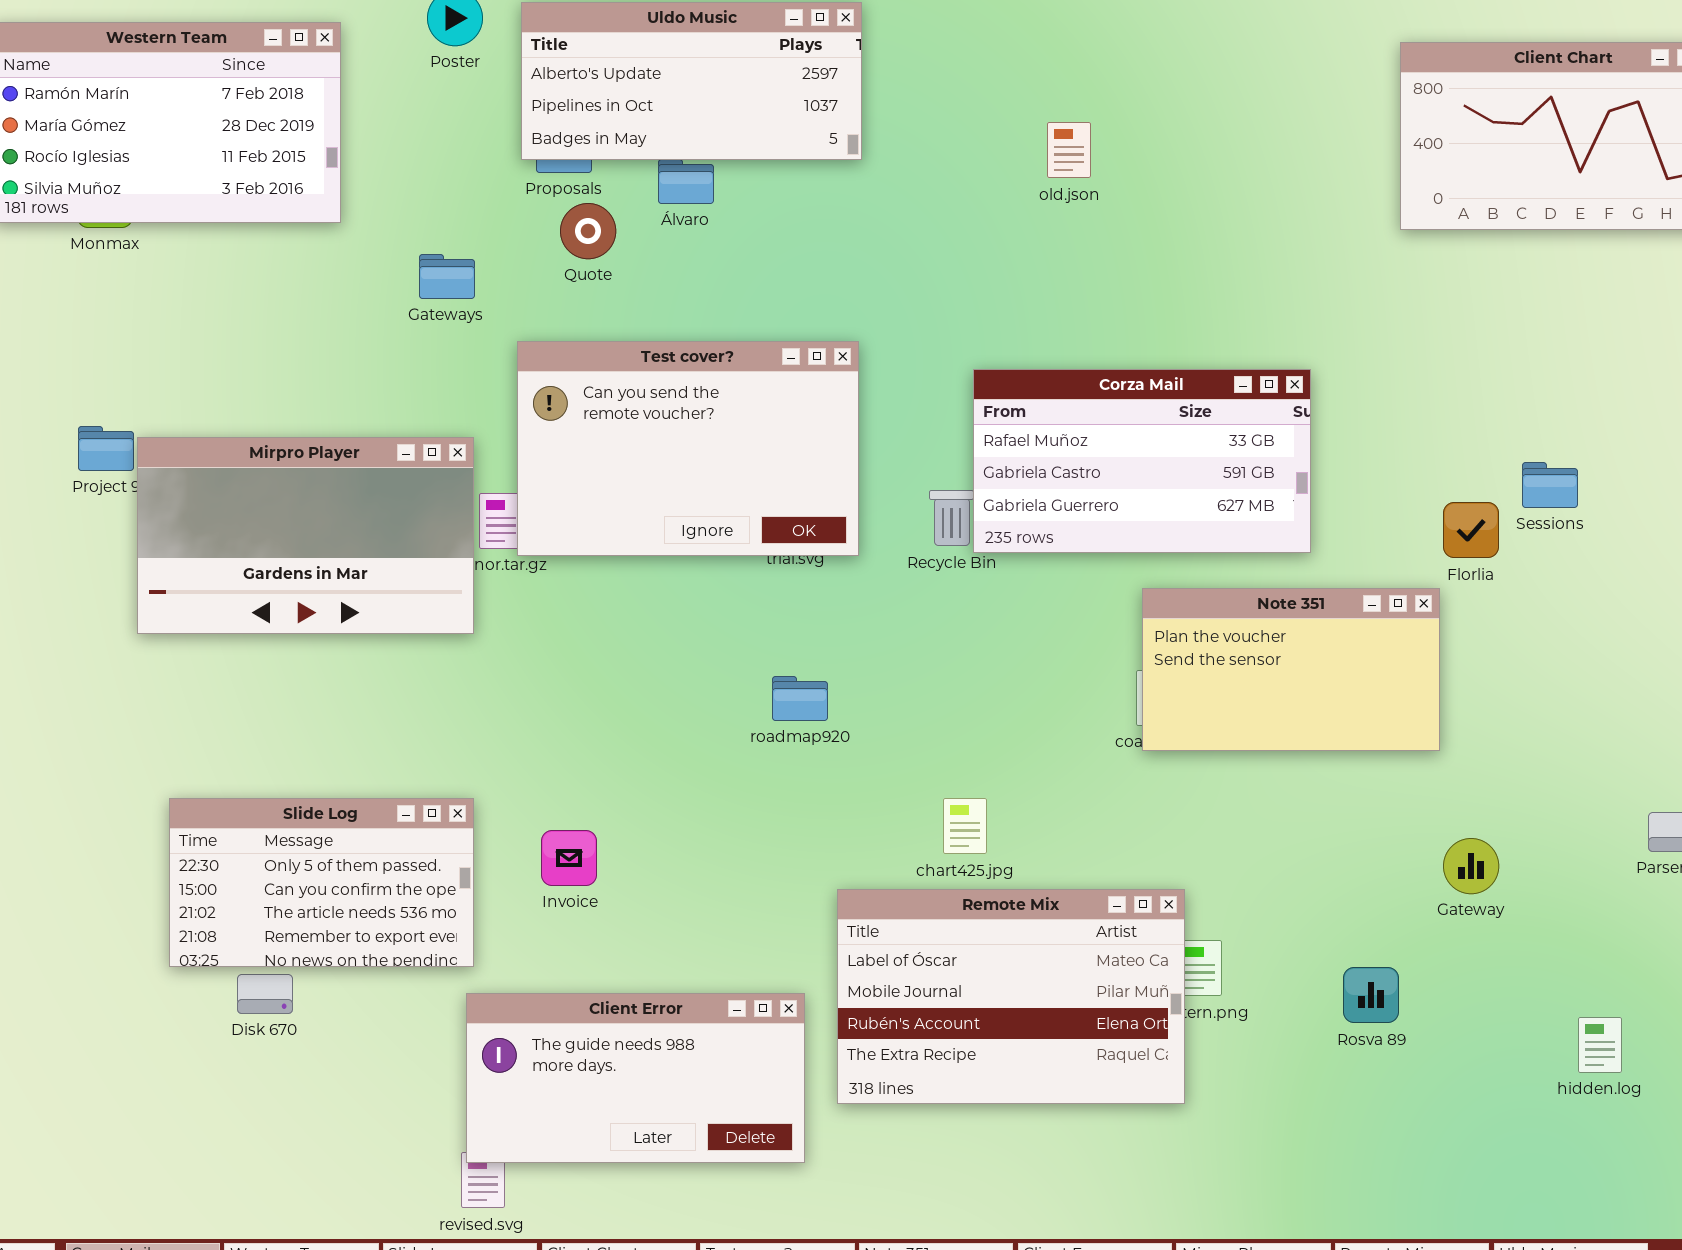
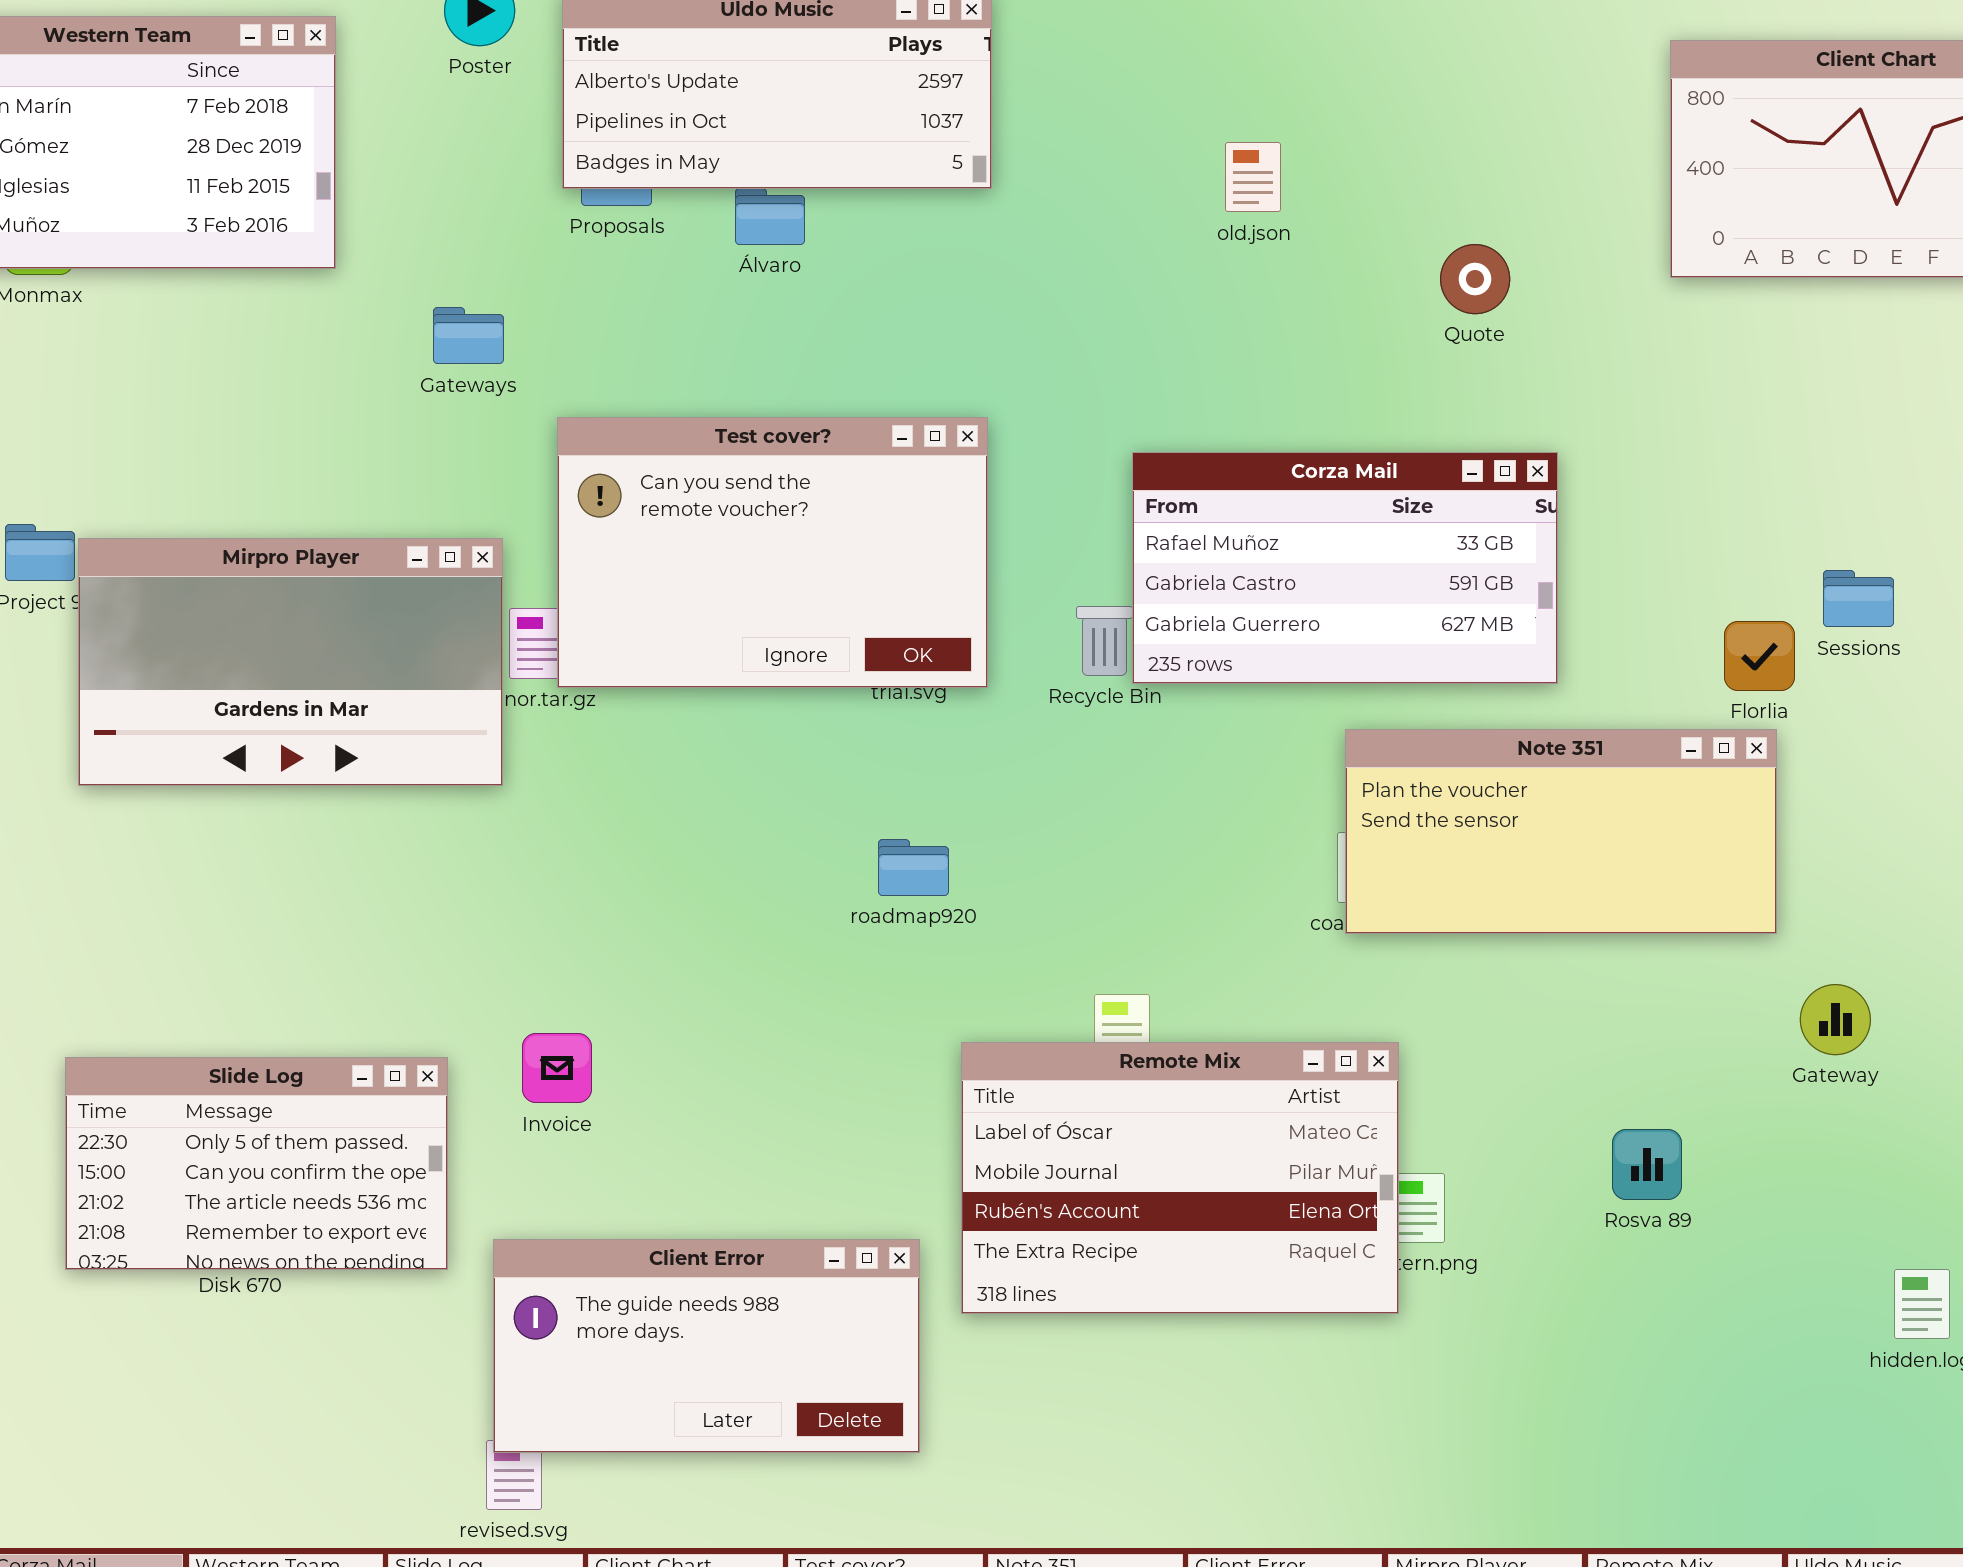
Quote: [560,203,616,259] -> [1440,244,1510,314], moved
Note 351: [1142,588,1440,751] -> [1345,729,1777,934], resized
Slide Log: [169,798,474,967] -> [65,1057,448,1270], moved
Invoice: [541,830,597,886] -> [522,1033,592,1103], moved
Gateway: [1443,838,1499,894] -> [1800,984,1871,1055], moved
Remote Mix: [837,889,1185,1104] -> [961,1042,1399,1314], moved
Rosva 89: [1343,967,1399,1023] -> [1612,1129,1682,1200], moved

